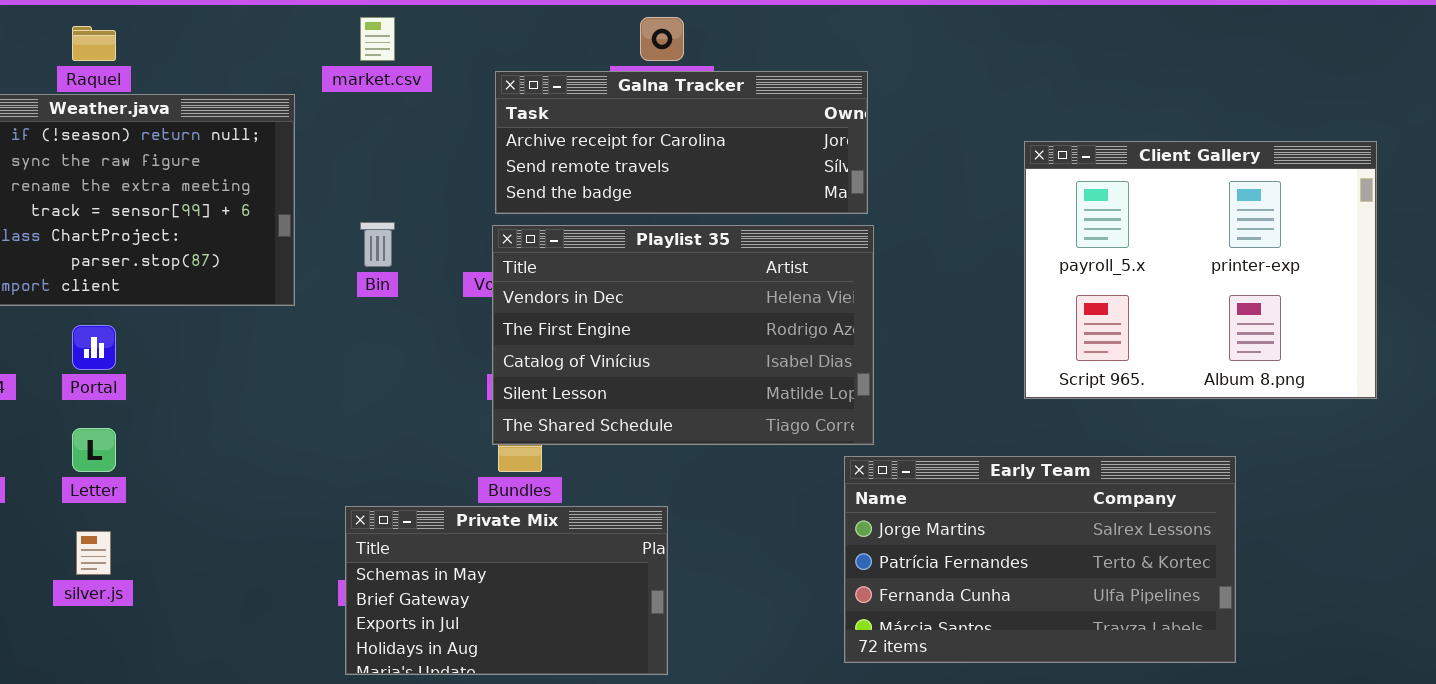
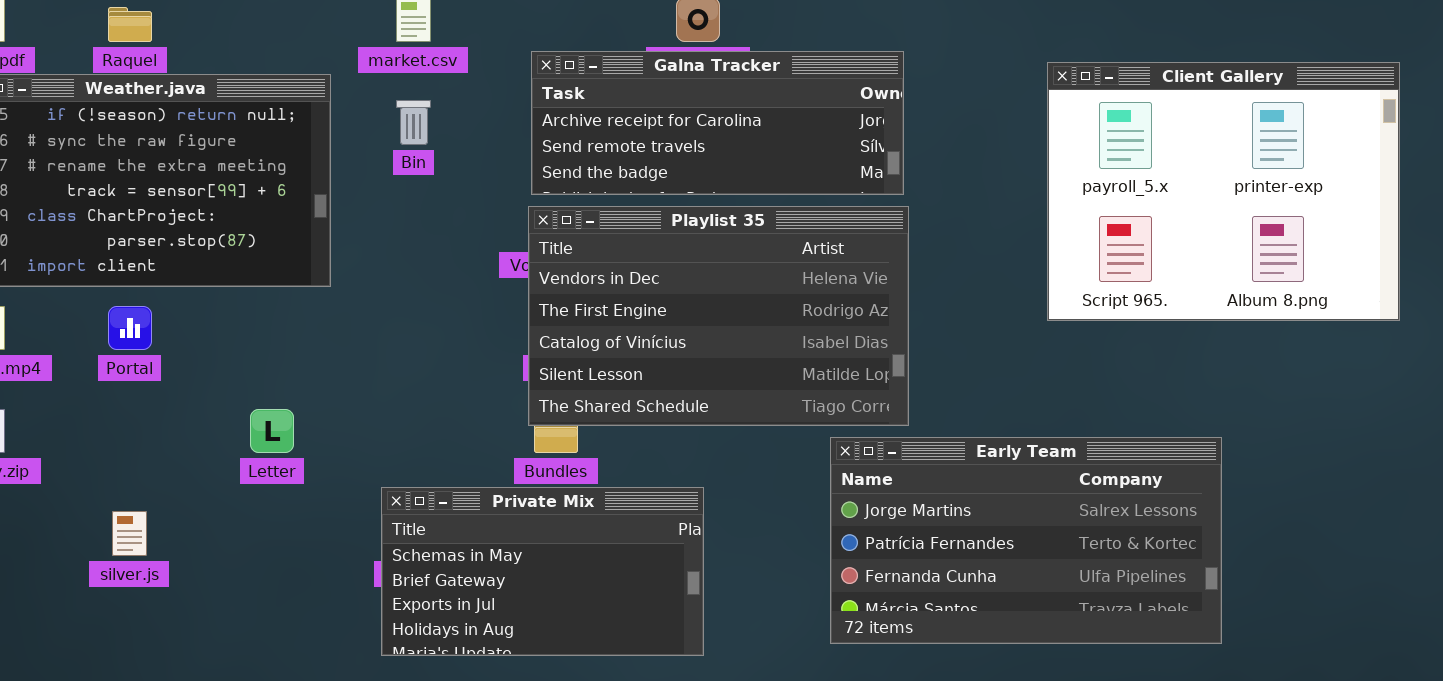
Client Gallery: [1024,141,1377,399] -> [1047,62,1400,321], moved
Bin: [360,222,395,267] -> [396,100,431,145], moved
Letter: [72,428,116,472] -> [250,409,294,453], moved
Early Team: [844,456,1236,663] -> [830,437,1222,644], moved

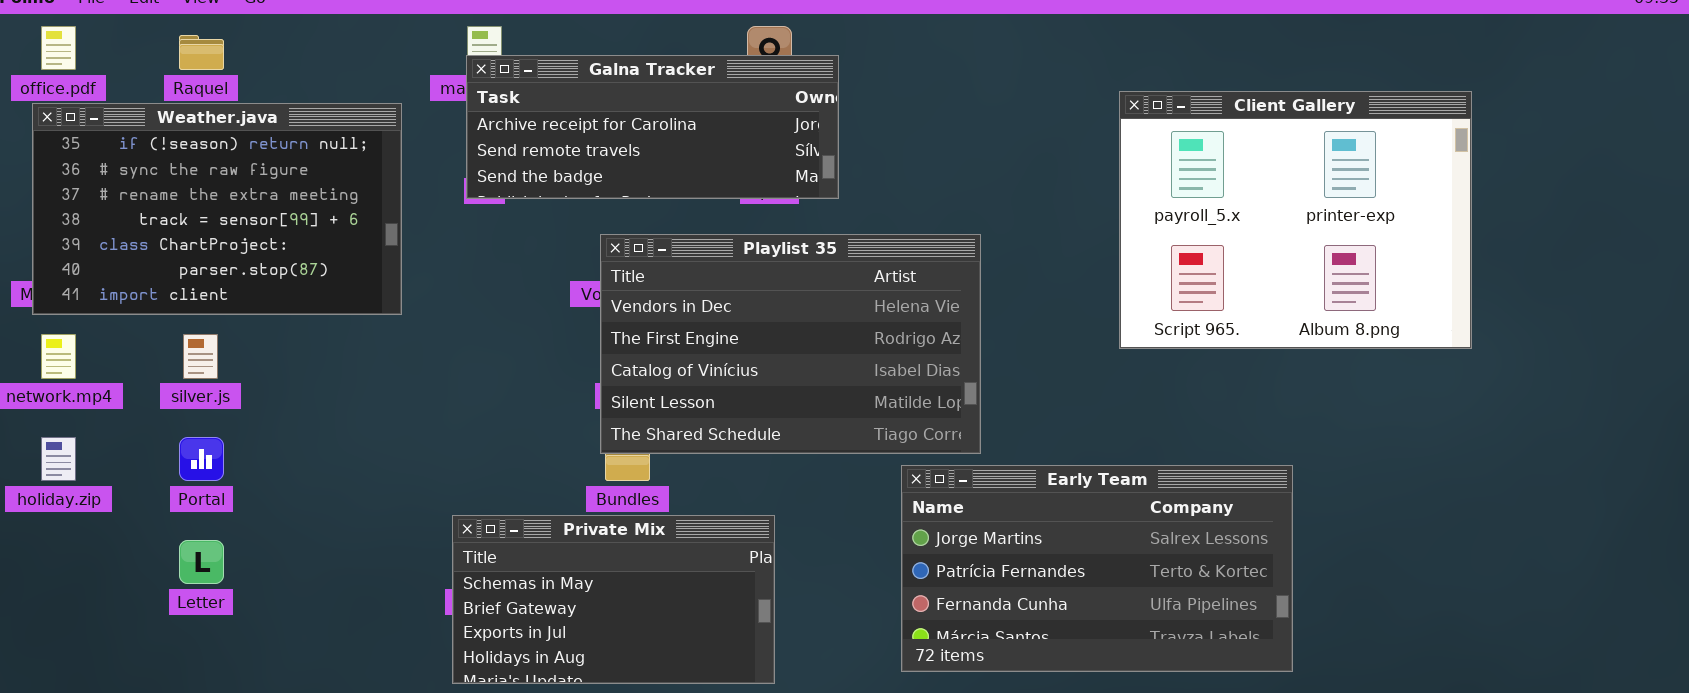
Galna Tracker: [531,51,904,195] -> [466,55,839,199], moved
Portal: [108,306,152,350] -> [179,437,224,481], moved
Letter: [250,409,294,453] -> [179,540,224,584], moved
silver.js: [112,511,147,556] -> [183,334,218,379], moved

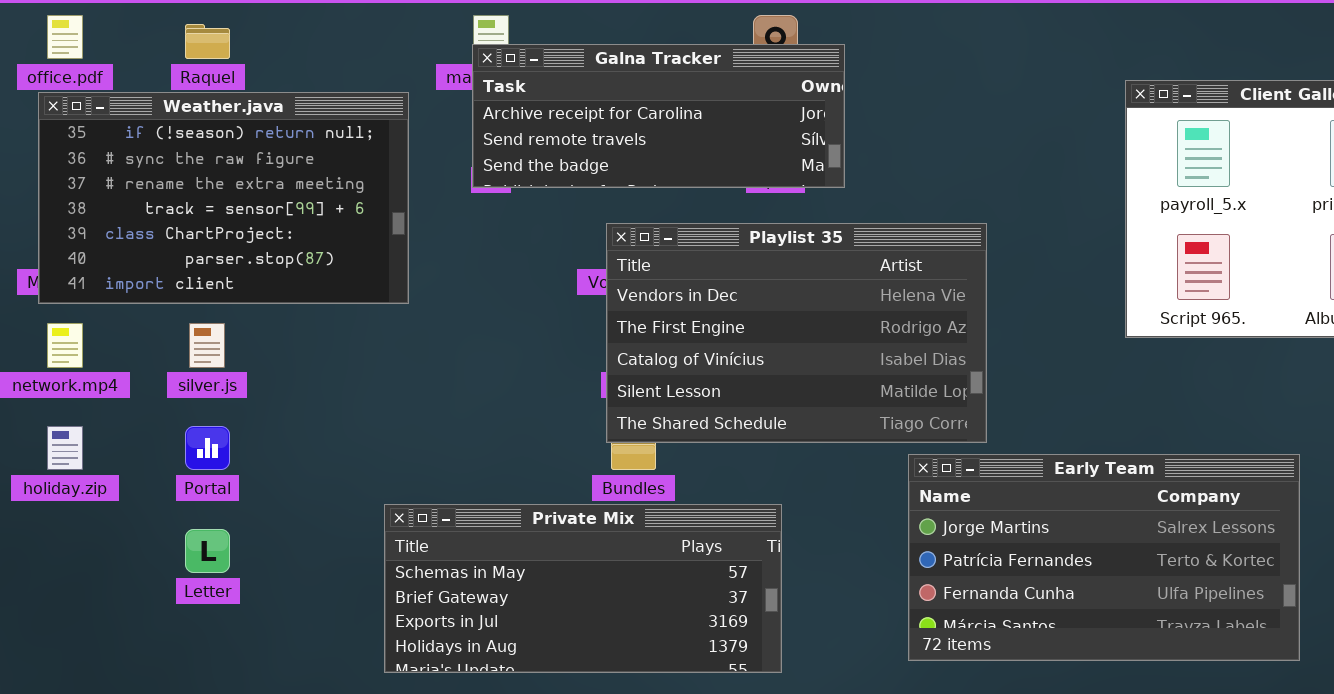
Private Mix: [452,515,775,684] -> [384,504,782,673], resized

